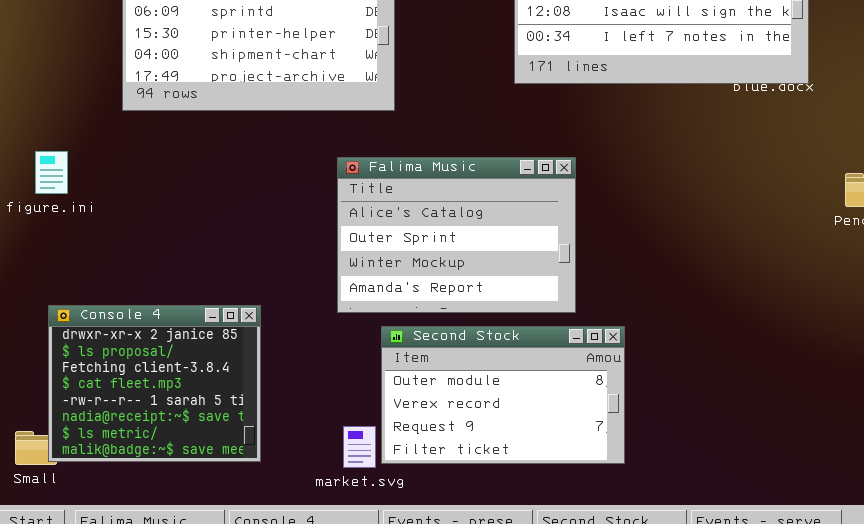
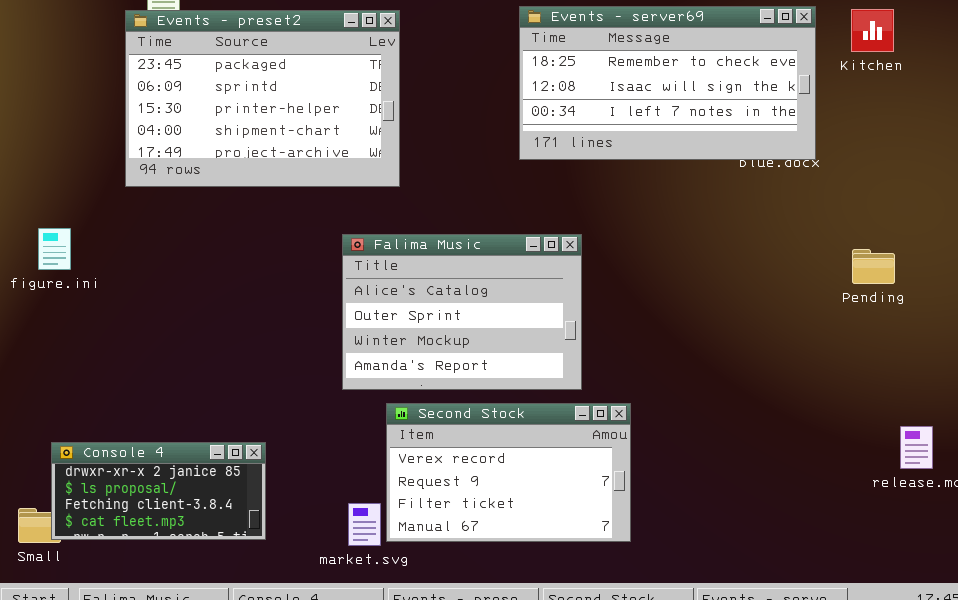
Console 4: [48,305,261,462] -> [51,442,266,540], resized
Second Stock: [381,326,625,464] -> [386,403,631,542], scrolled down 1 row

